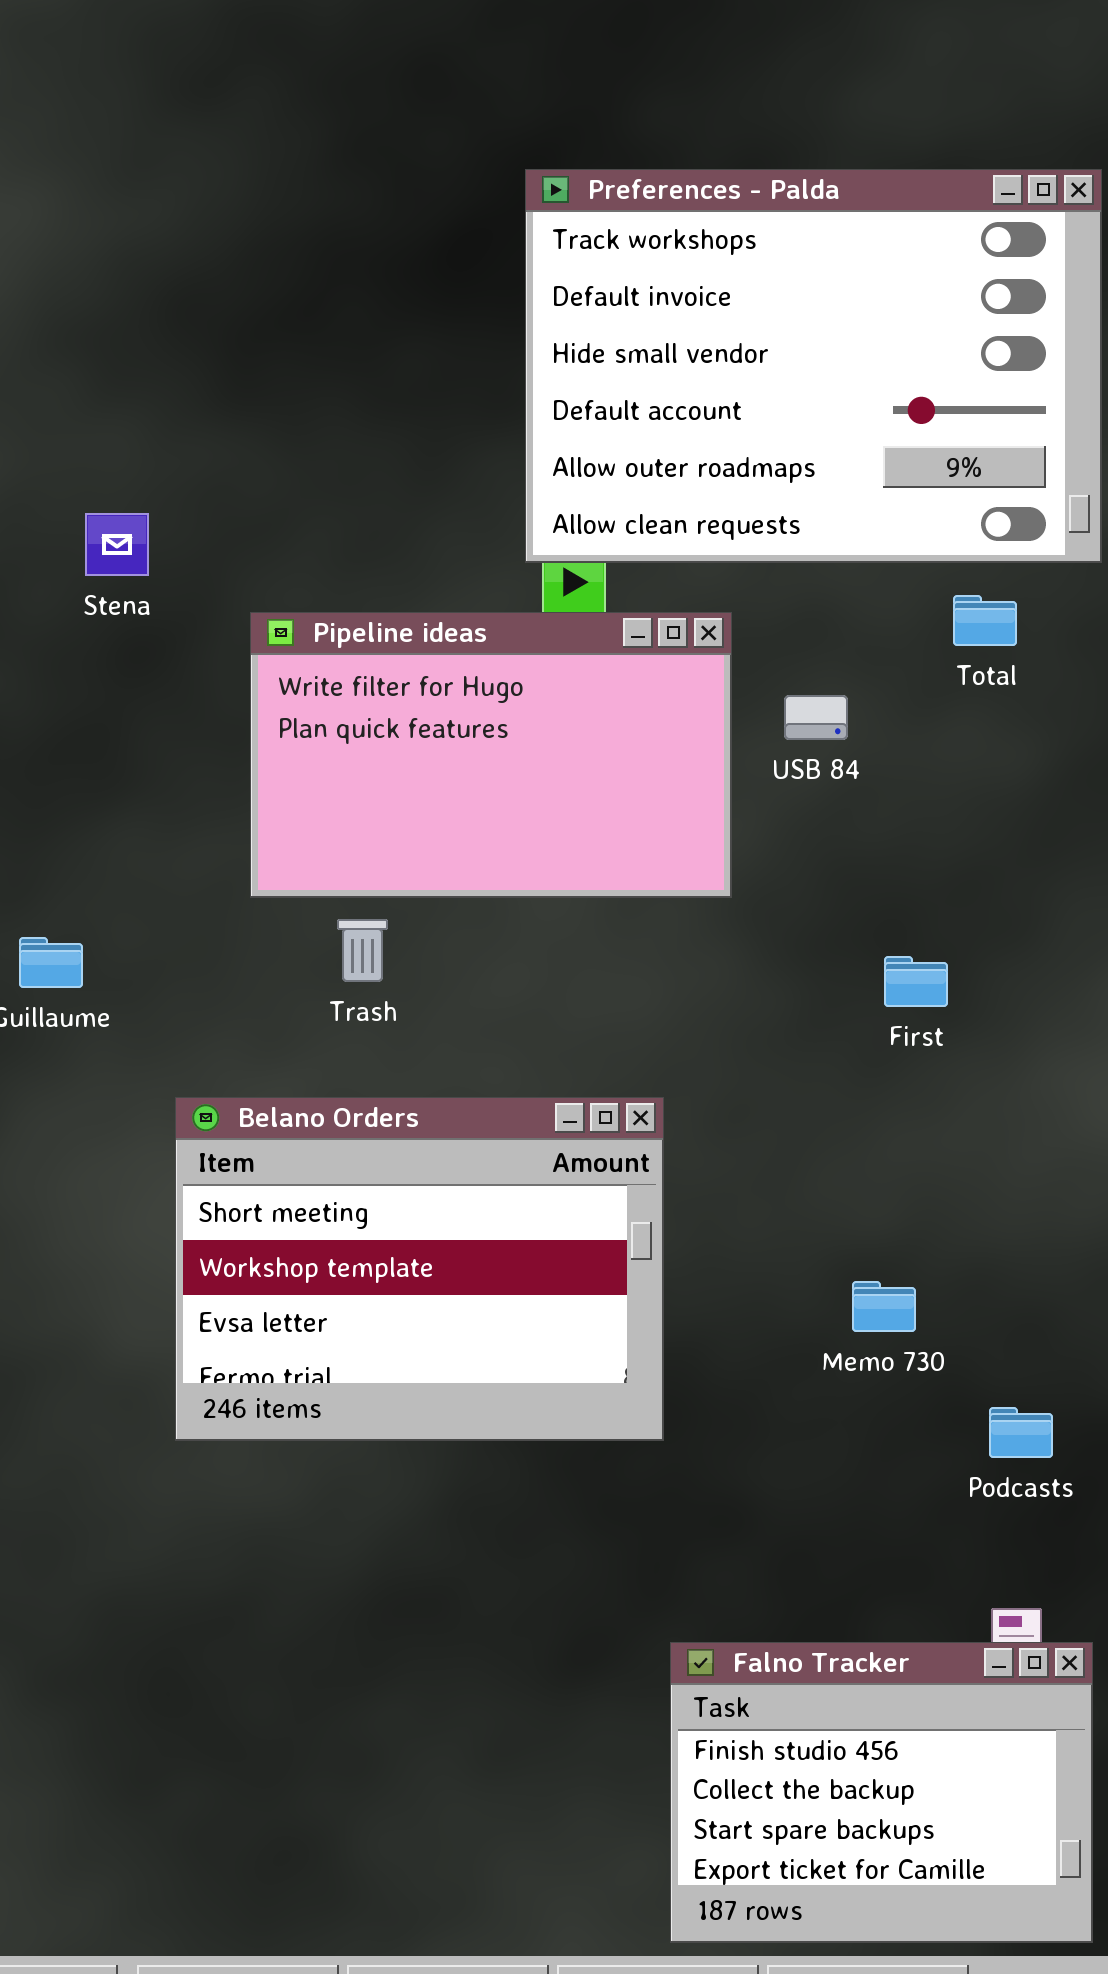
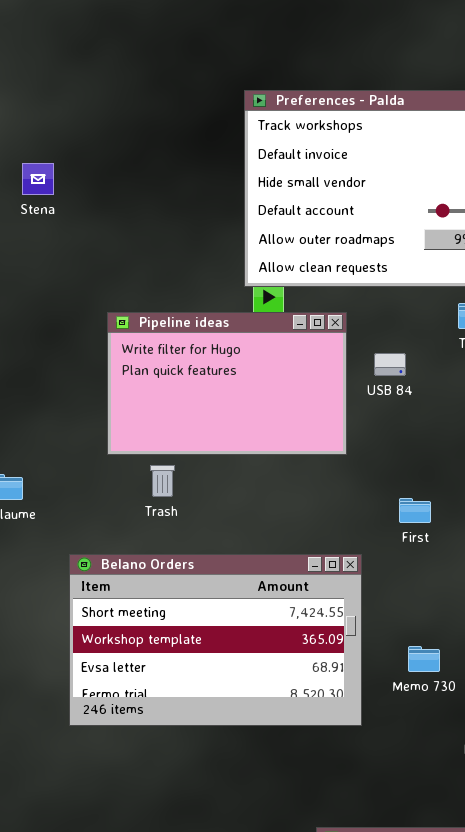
Stena: [85,513,149,576] -> [22,163,54,195], moved
First: [884,956,948,1007] -> [399,498,431,523], moved
Belano Orders: [175,1097,664,1441] -> [69,554,362,726], resized

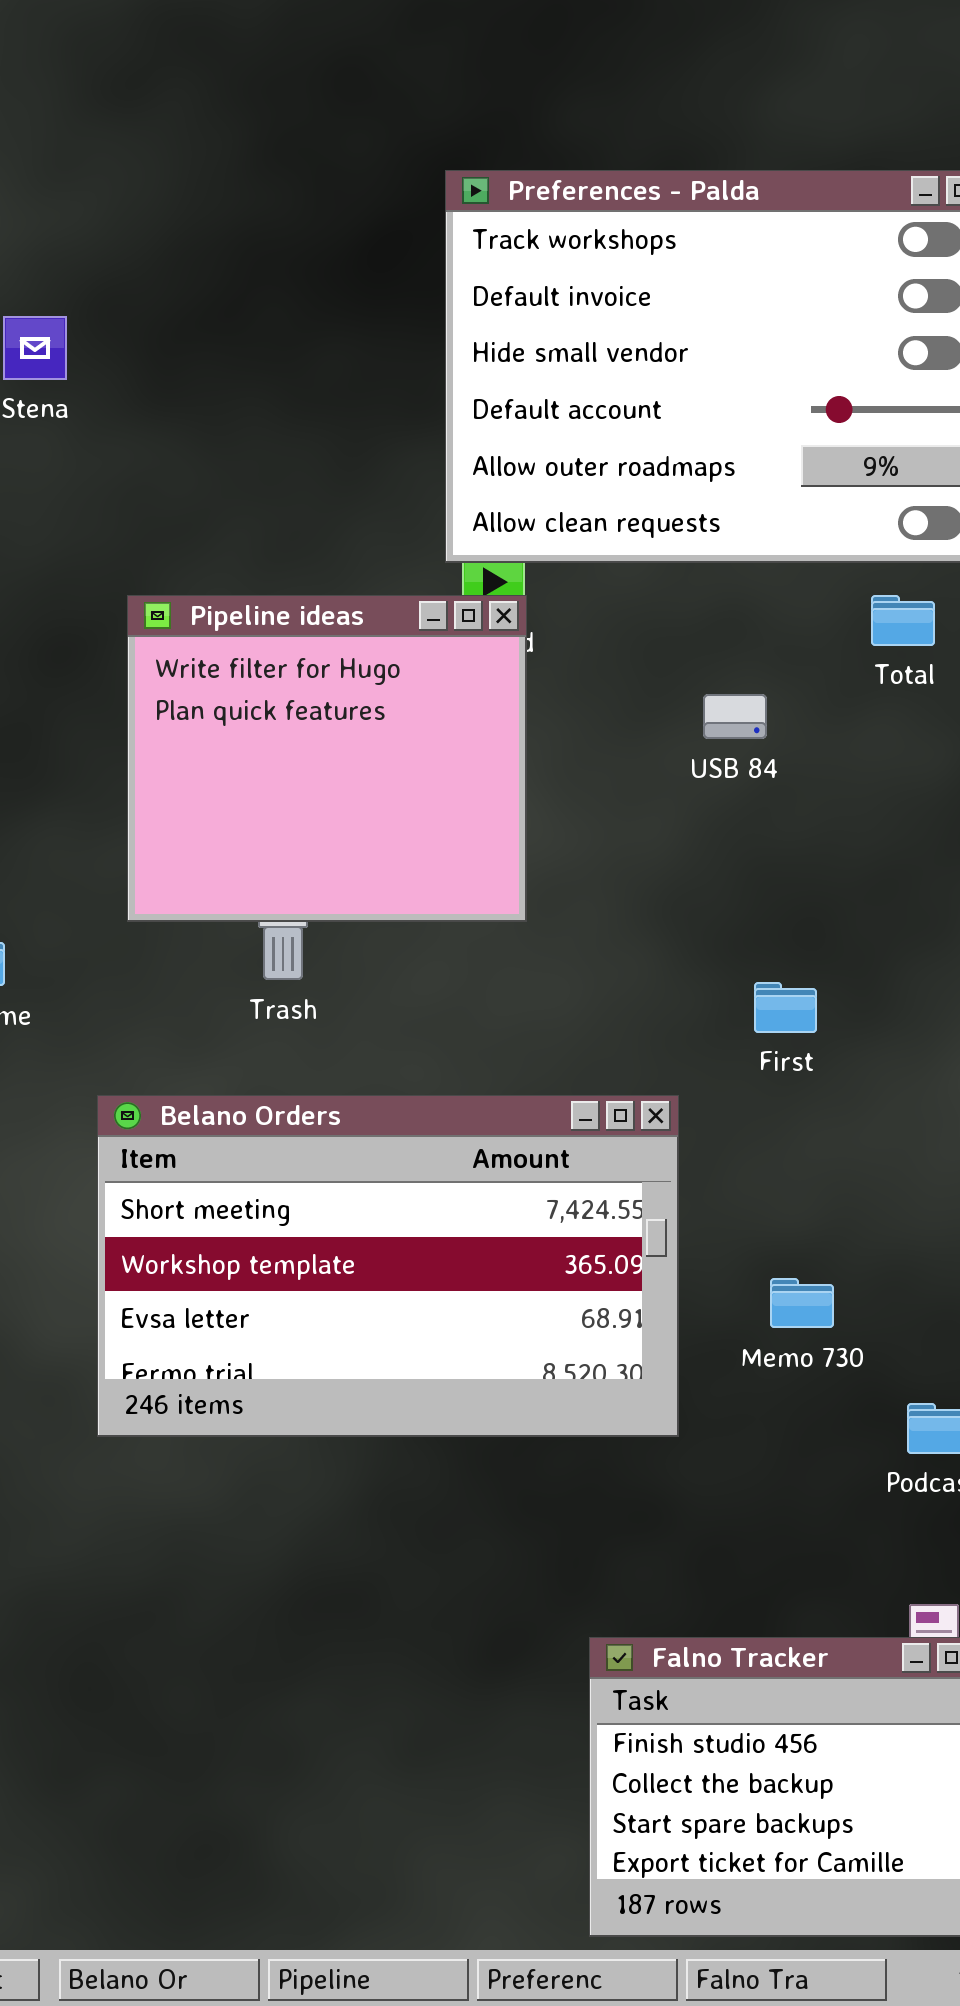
Pipeline ideas: [107,312,347,455] -> [127,595,527,922], moved, resized

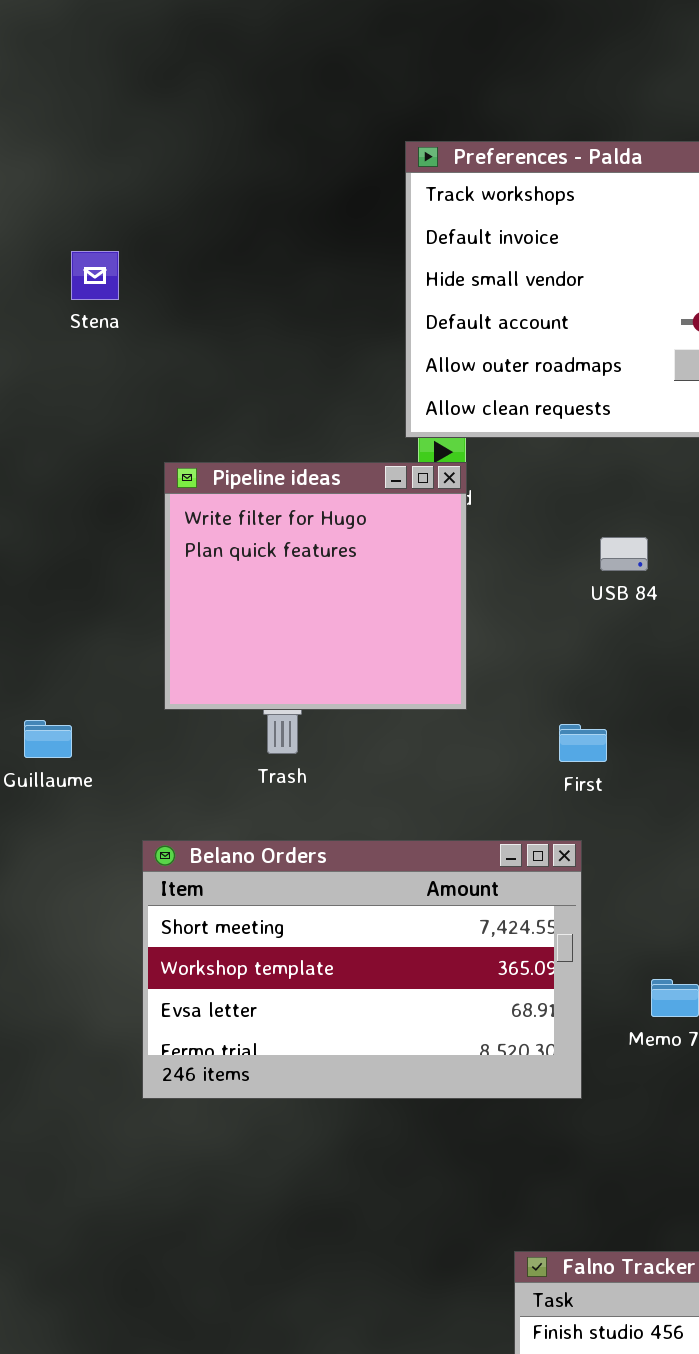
First: [754,982,817,1033] -> [559,724,607,762], moved

